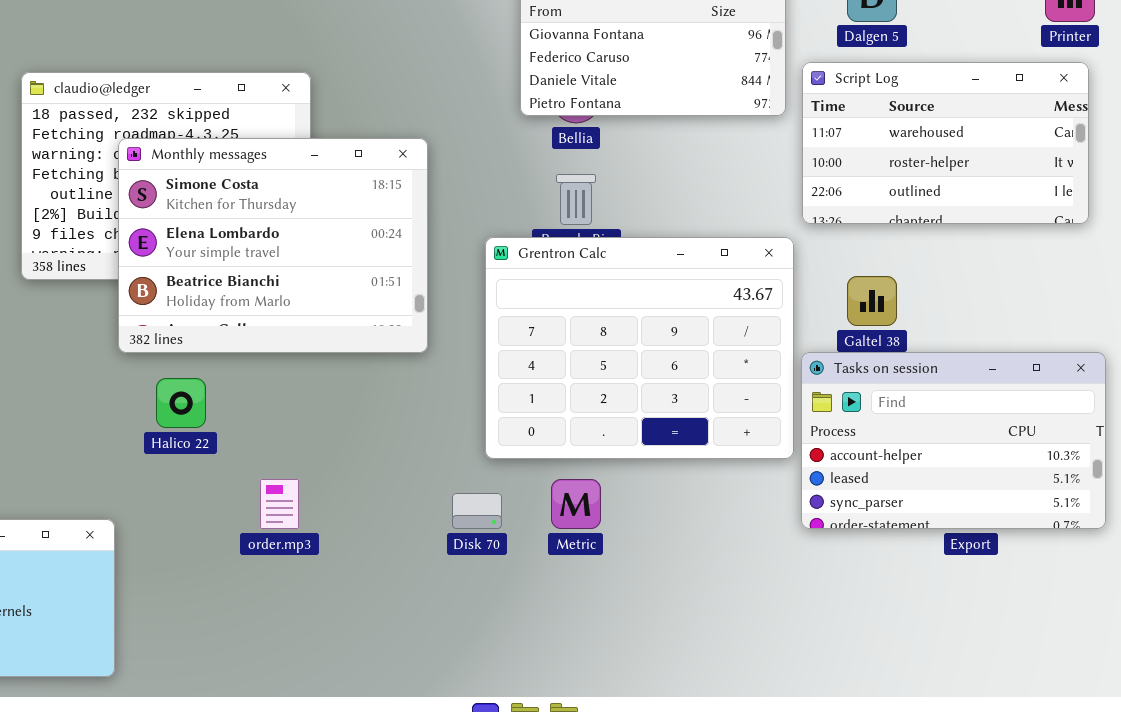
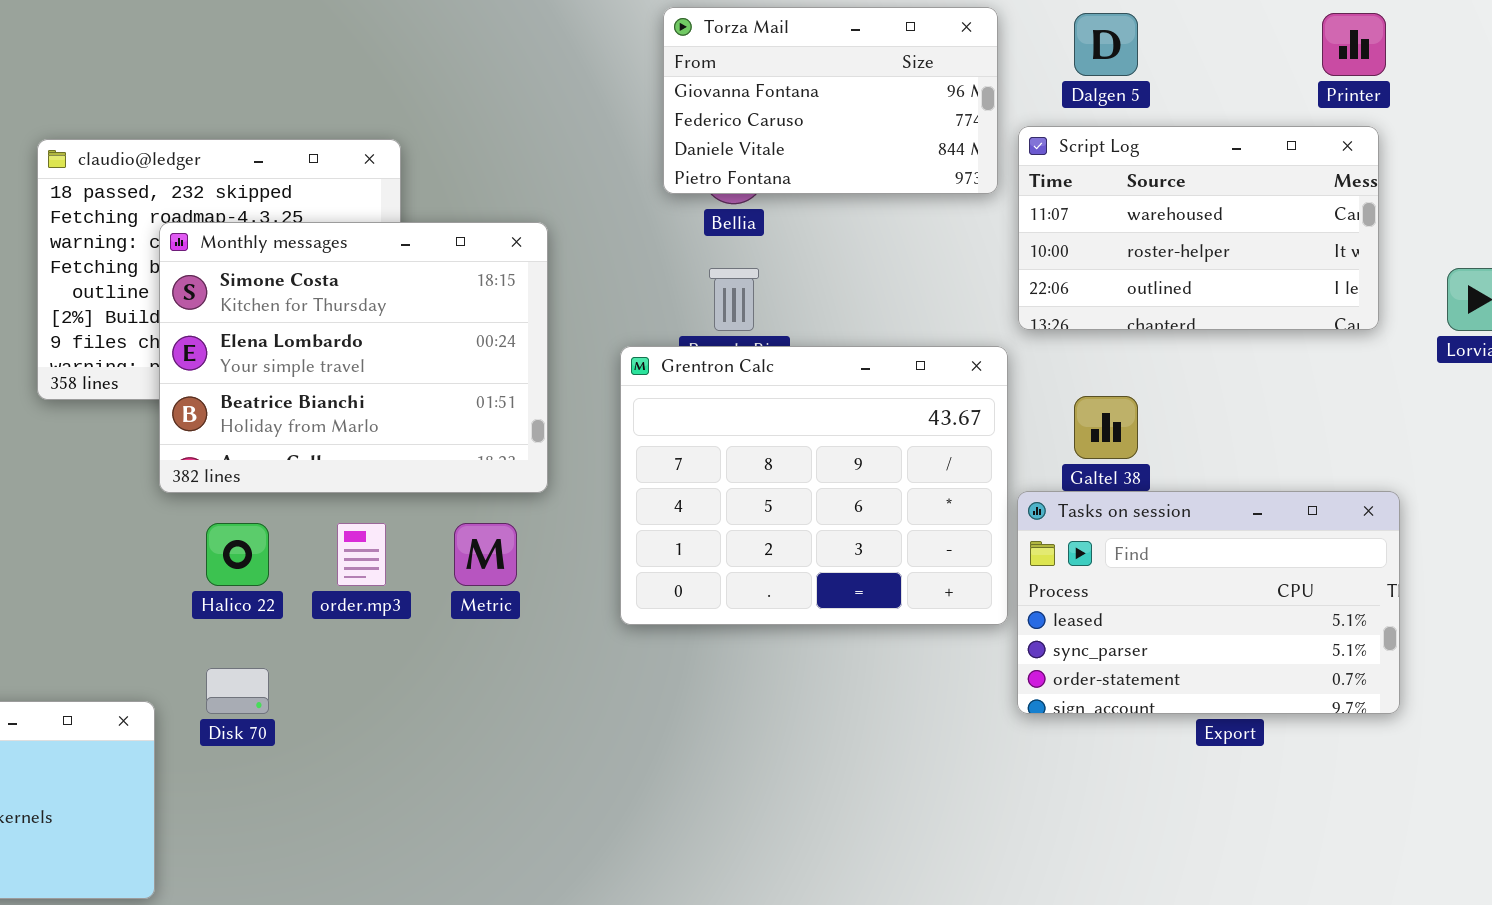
Tasks on session: [801,352,1106,529] -> [1017,491,1400,714], scrolled down 1 row
order.mp3: [260,479,299,529] -> [337,523,386,586], moved
Metric: [551,479,601,529] -> [454,523,517,586], moved
Disk 70: [452,493,502,529] -> [206,668,269,714], moved

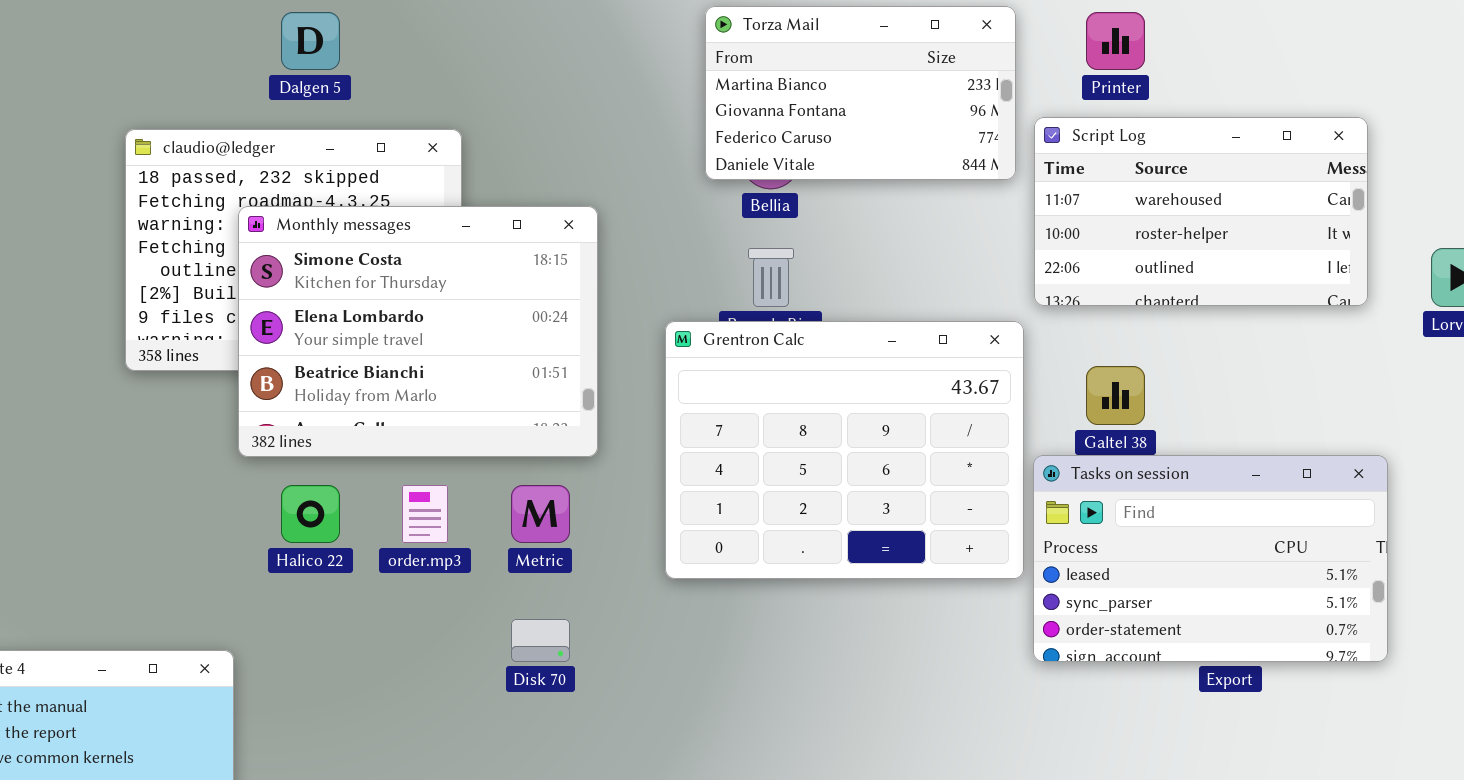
Torza Mail: [663,7,998,194] -> [705,6,1016,180], scrolled up 1 row
Dalgen 5: [1074,13,1138,76] -> [281,12,340,70], moved
Printer: [1322,13,1386,76] -> [1086,12,1145,70], moved
Disk 70: [206,668,269,714] -> [511,619,570,662], moved

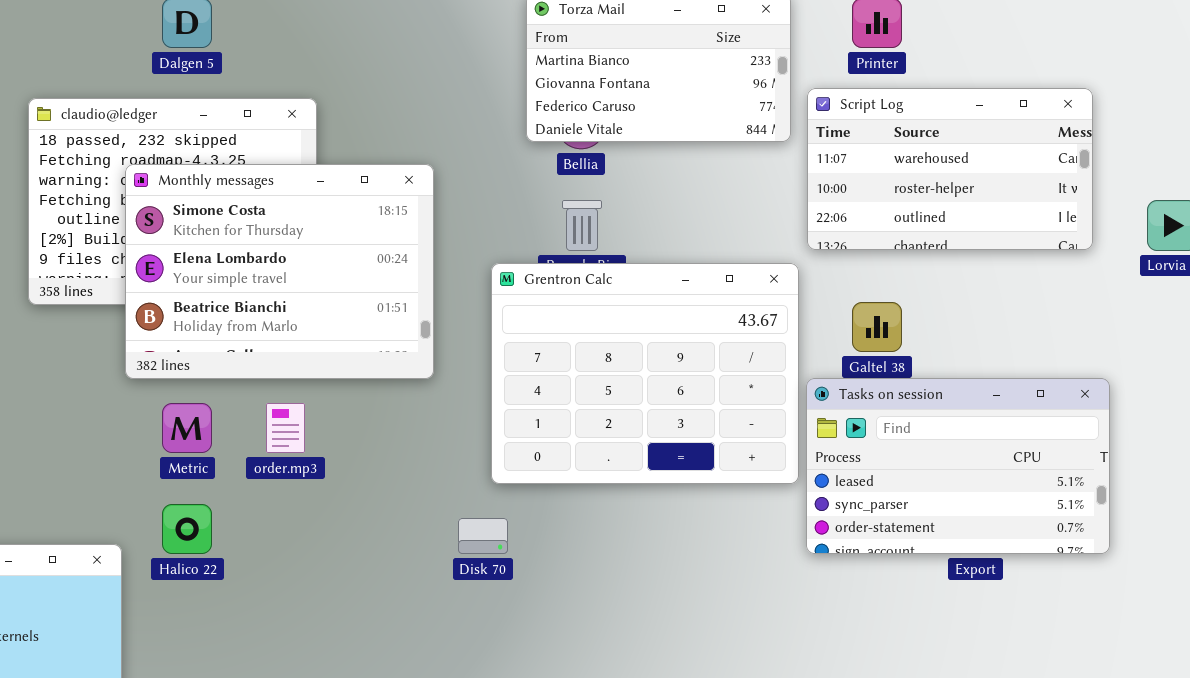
Halico 22: [281,485,340,543] -> [162,504,212,554], moved
Metric: [511,485,570,543] -> [162,403,212,453], moved
Disk 70: [511,619,570,662] -> [458,518,508,554], moved

